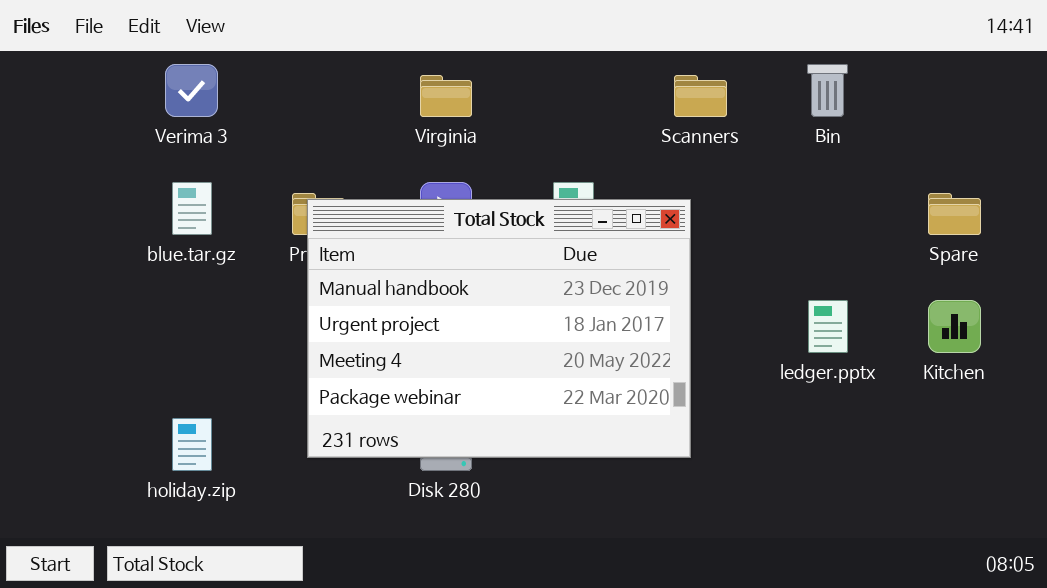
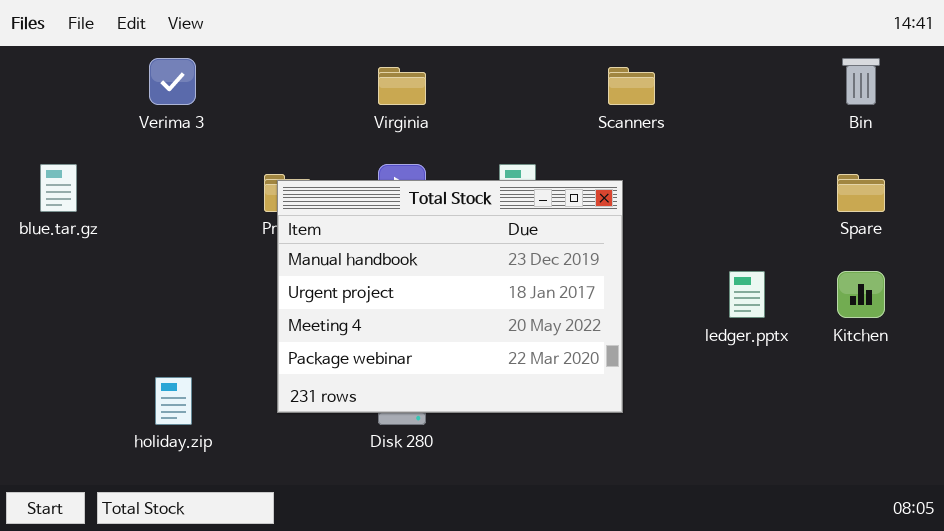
Bin: [807,64,848,117] -> [842,58,880,105], moved
blue.tar.gz: [172,182,212,235] -> [40,164,77,212], moved

